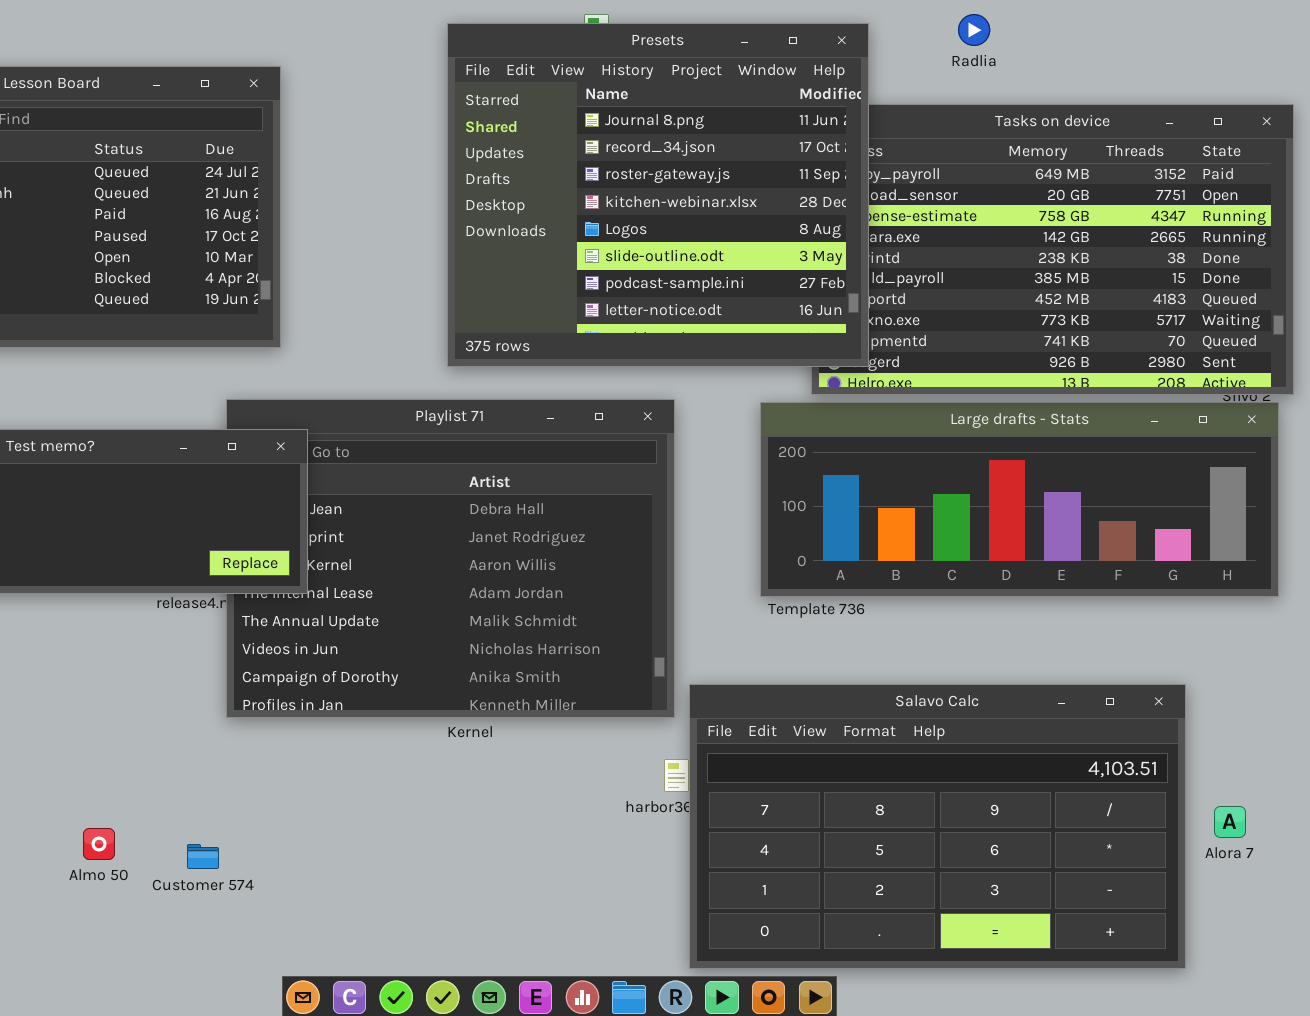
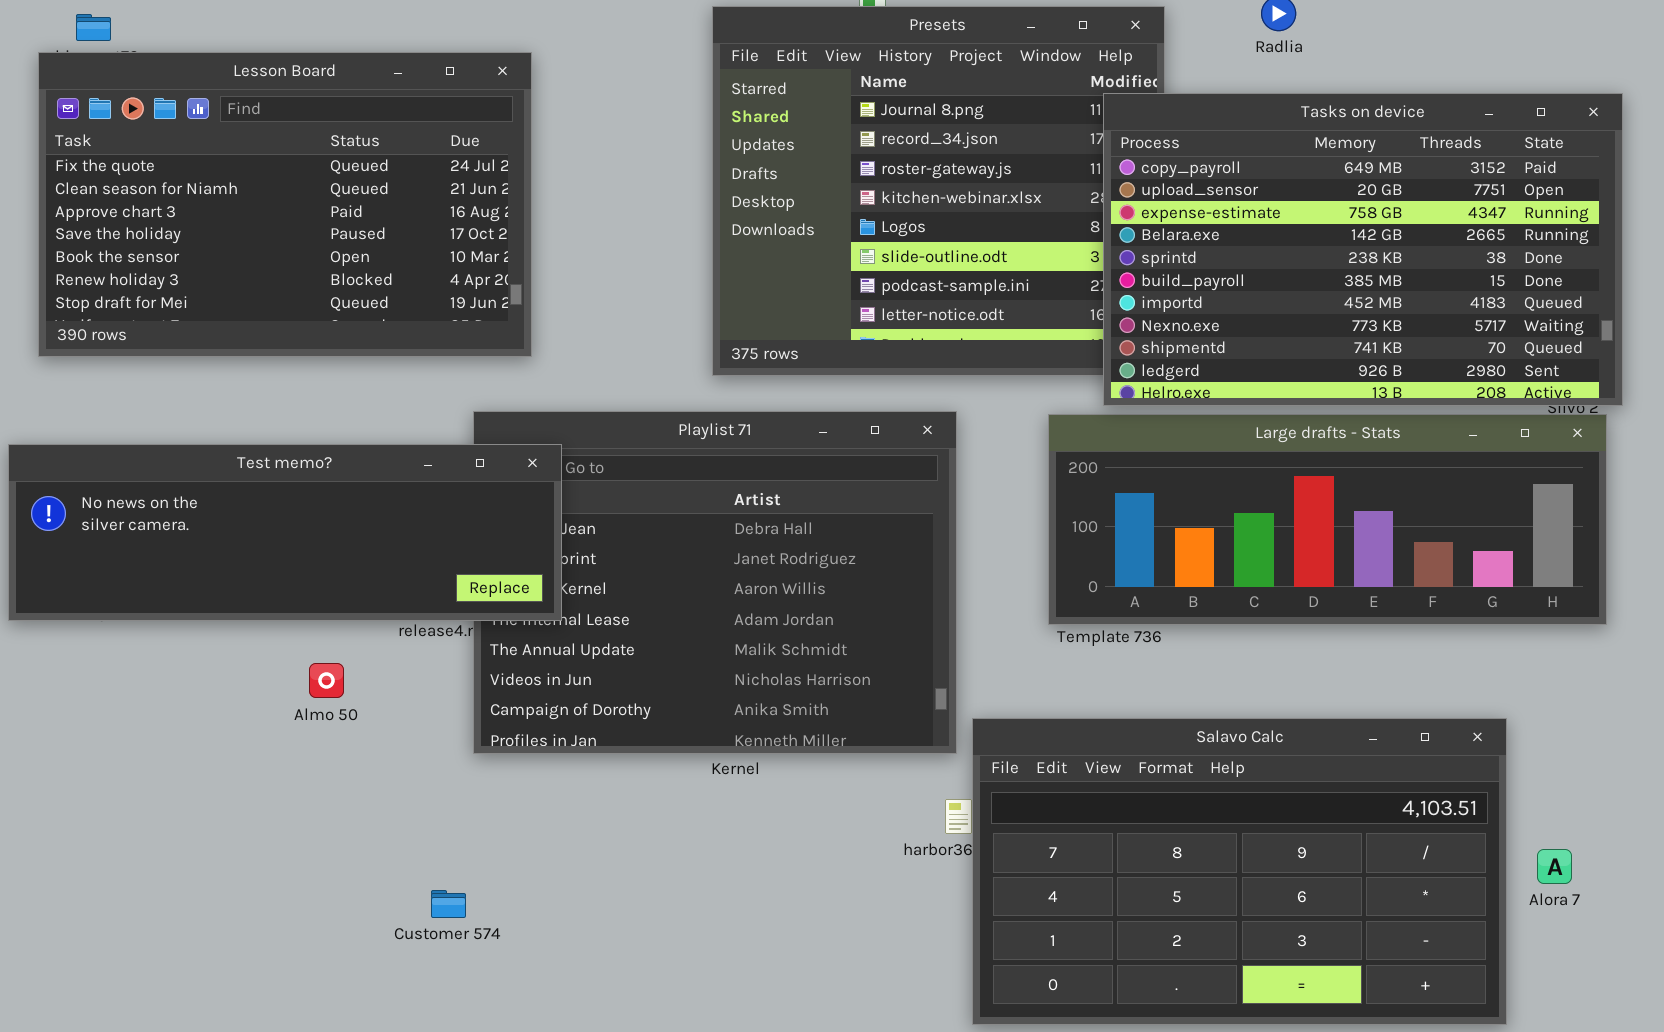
Tasks on device: [811,104,1294,395] -> [1103,93,1623,406], raised
Almo 50: [83,828,115,860] -> [309,663,344,698], moved

